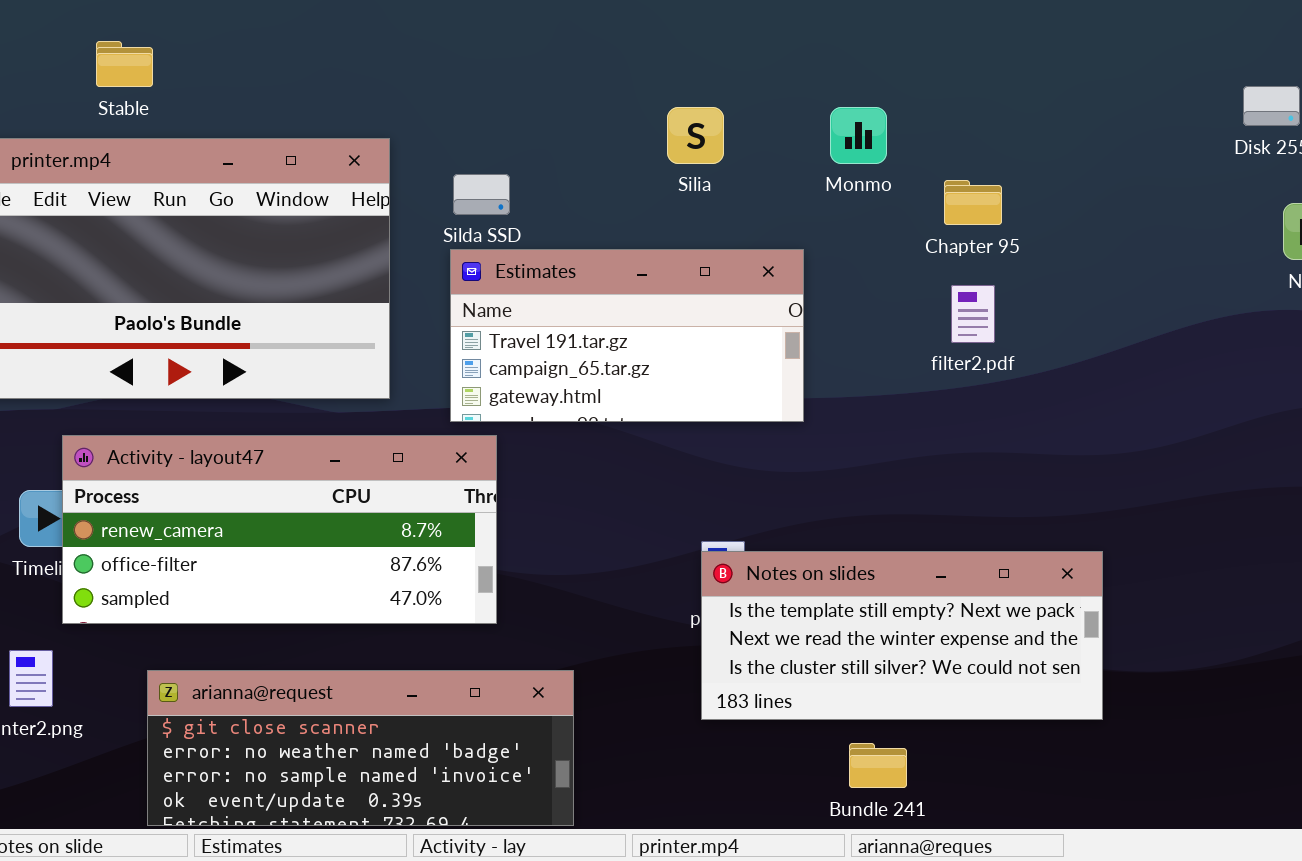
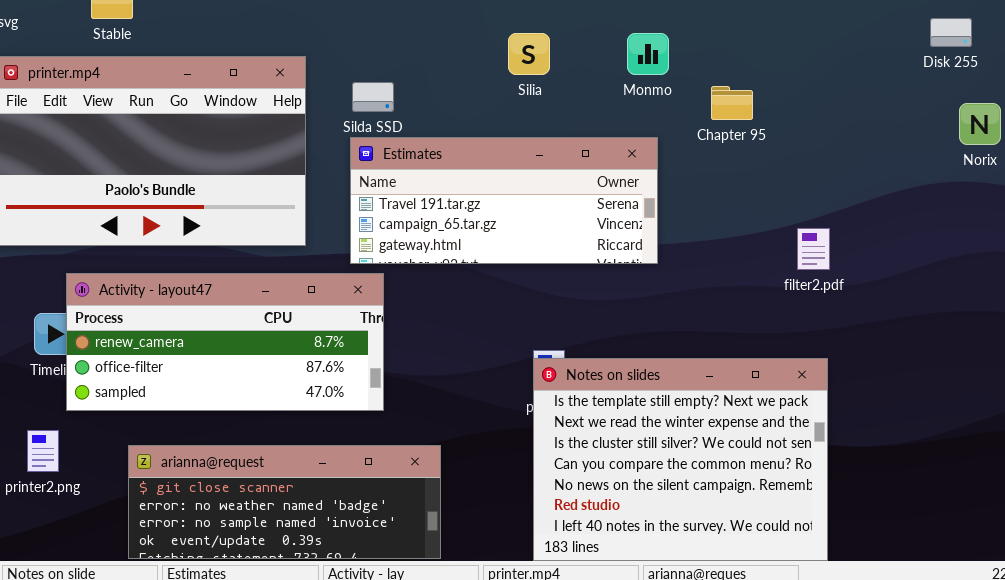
Estimates: [450,249,804,422] -> [350,137,658,264], resized
filter2.pdf: [951,285,995,343] -> [797,228,830,270], moved
Notes on slides: [701,551,1103,720] -> [533,358,828,561], resized

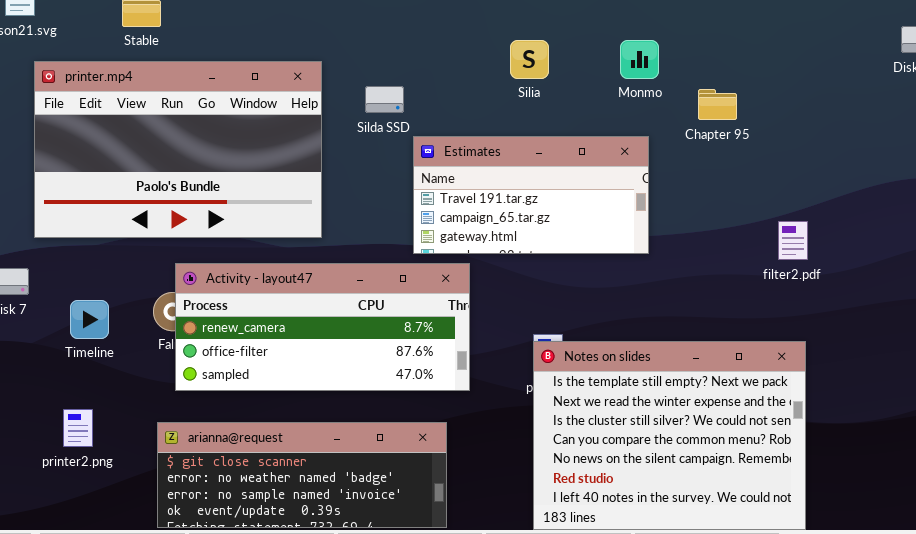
Estimates: [350,137,658,264] -> [413,136,649,254], resized
Activity - layout47: [66,273,384,411] -> [175,263,470,391], moved

